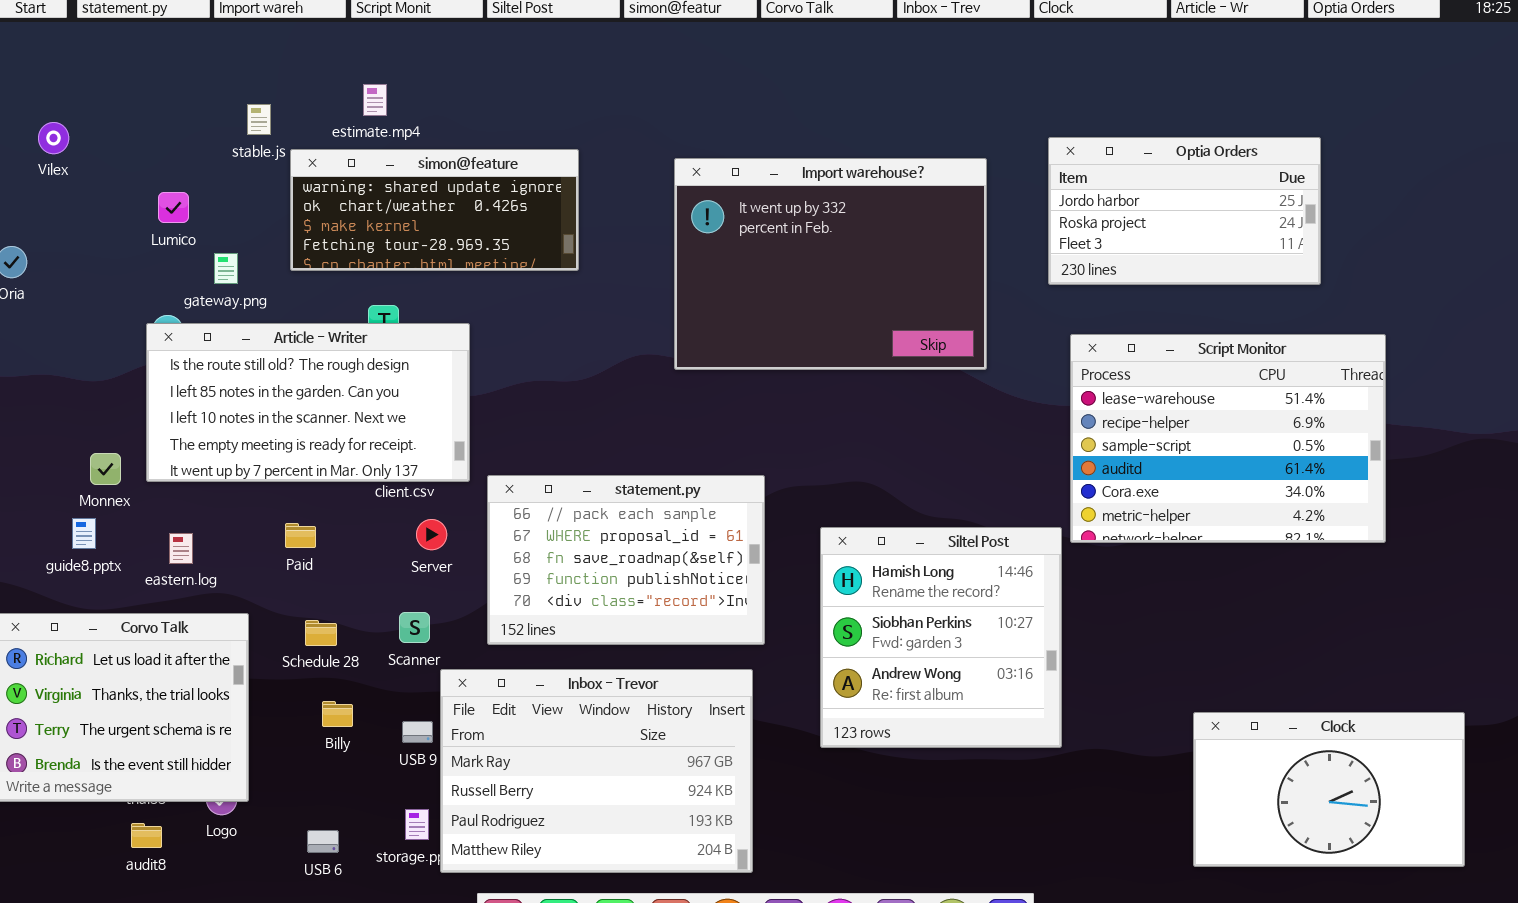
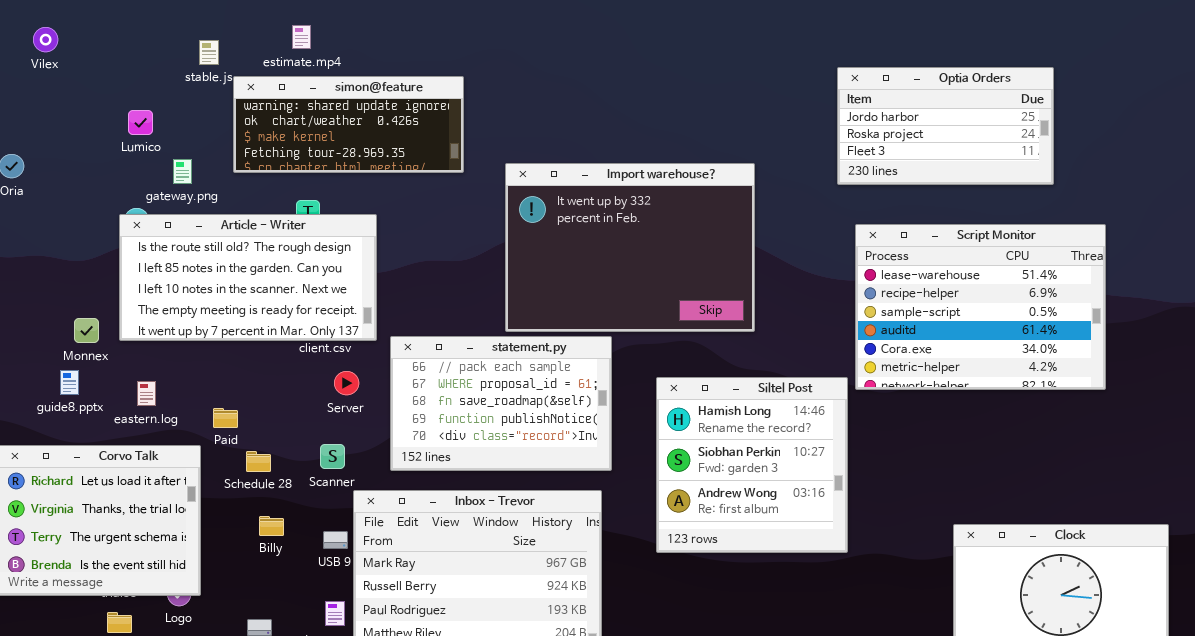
Vilex: [38,122,69,154] -> [33,27,58,52], moved
Import warehouse?: [674,158,987,370] -> [505,163,755,332], moved
Paid: [285,523,316,548] -> [213,408,238,428], moved

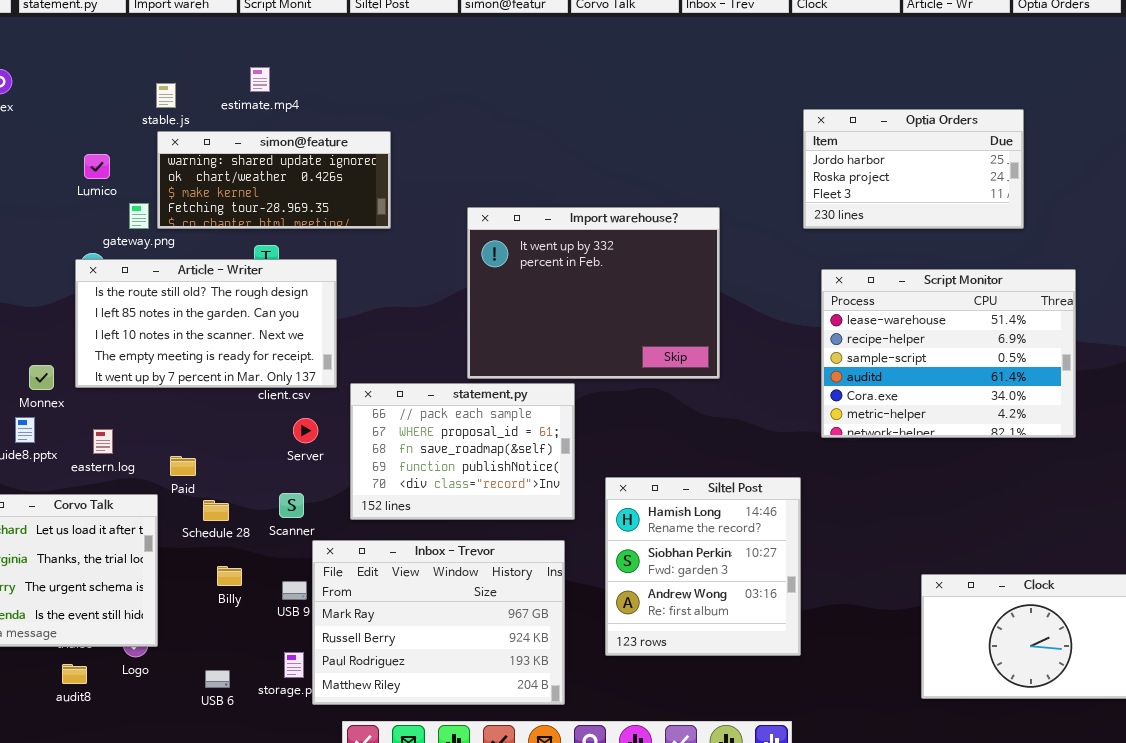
simon@feature: [233,76,464,173] -> [157,131,391,229], moved
Siltel Post: [656,377,848,553] -> [605,477,801,656], moved

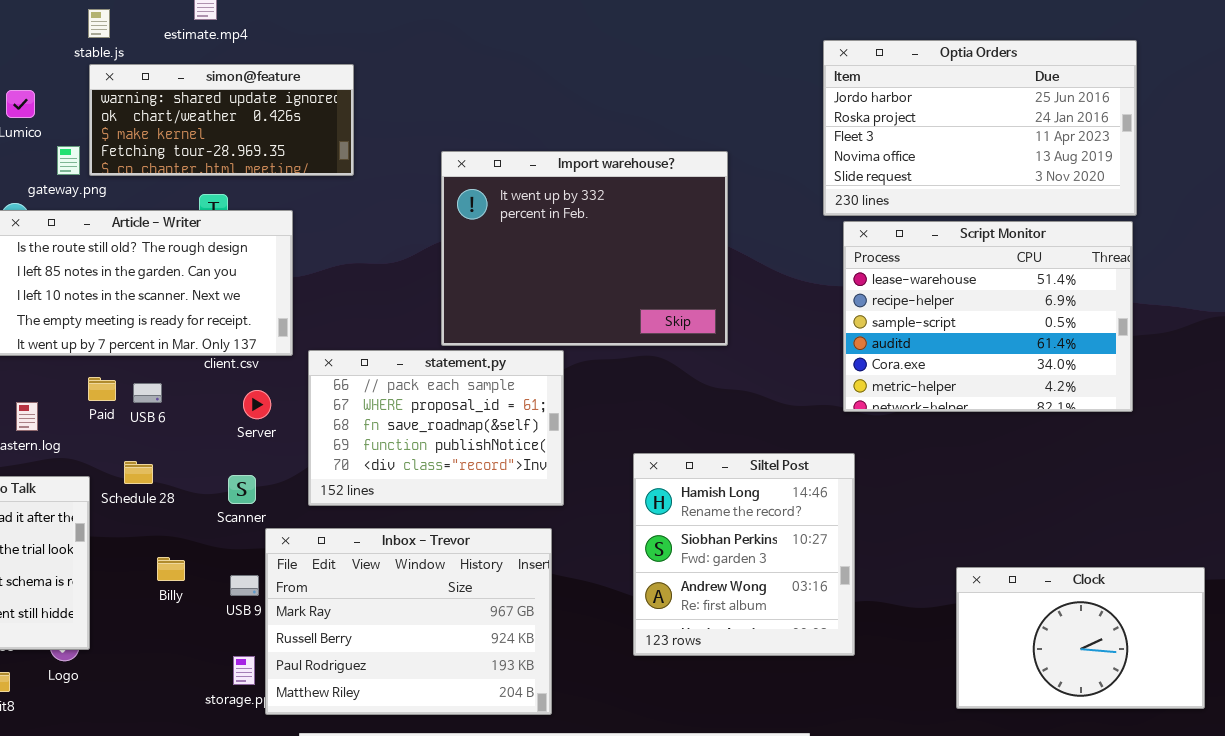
Optia Orders: [803,109,1024,229] -> [823,40,1137,216], resized
Paid: [170,456,196,476] -> [88,377,116,401], moved
Siltel Post: [605,477,801,656] -> [633,453,855,656], moved
Schedule 28: [203,500,229,521] -> [124,461,153,484], moved
USB 6: [205,670,230,688] -> [133,383,162,403], moved

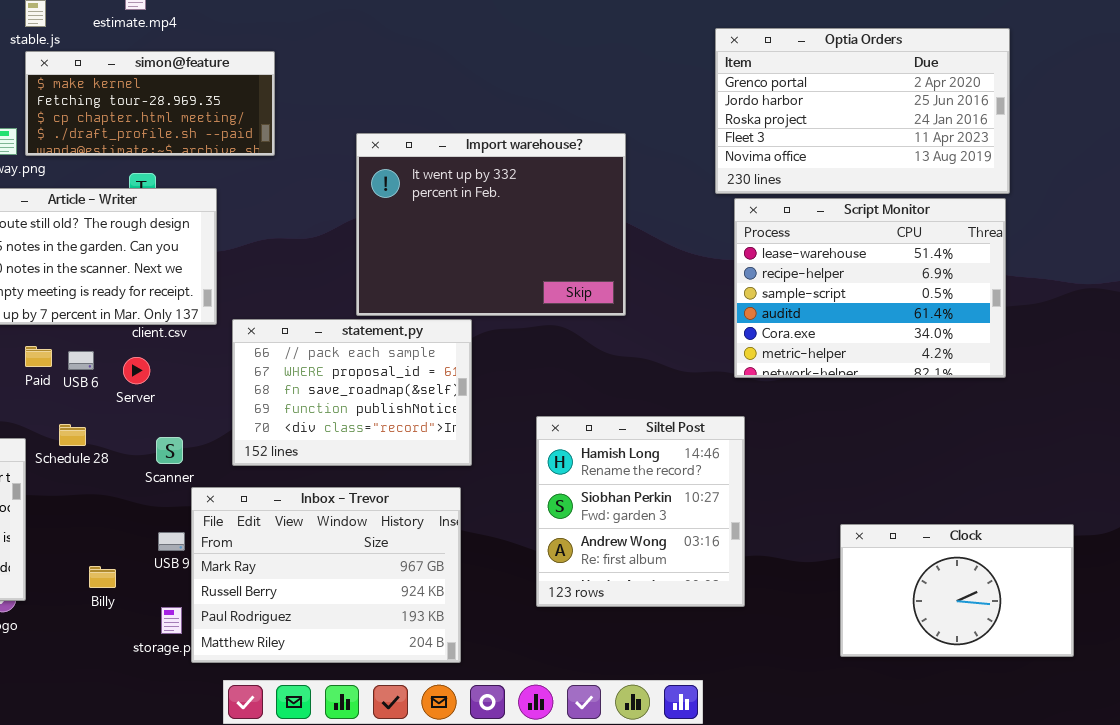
Optia Orders: [823,40,1137,216] -> [715,28,1010,194], scrolled up 1 row
simon@feature: [89,64,354,176] -> [25,51,275,156], scrolled down 2 rows
Server: [243,390,271,419] -> [123,357,150,384], moved
Billy: [157,557,185,581] -> [89,566,116,588], moved

